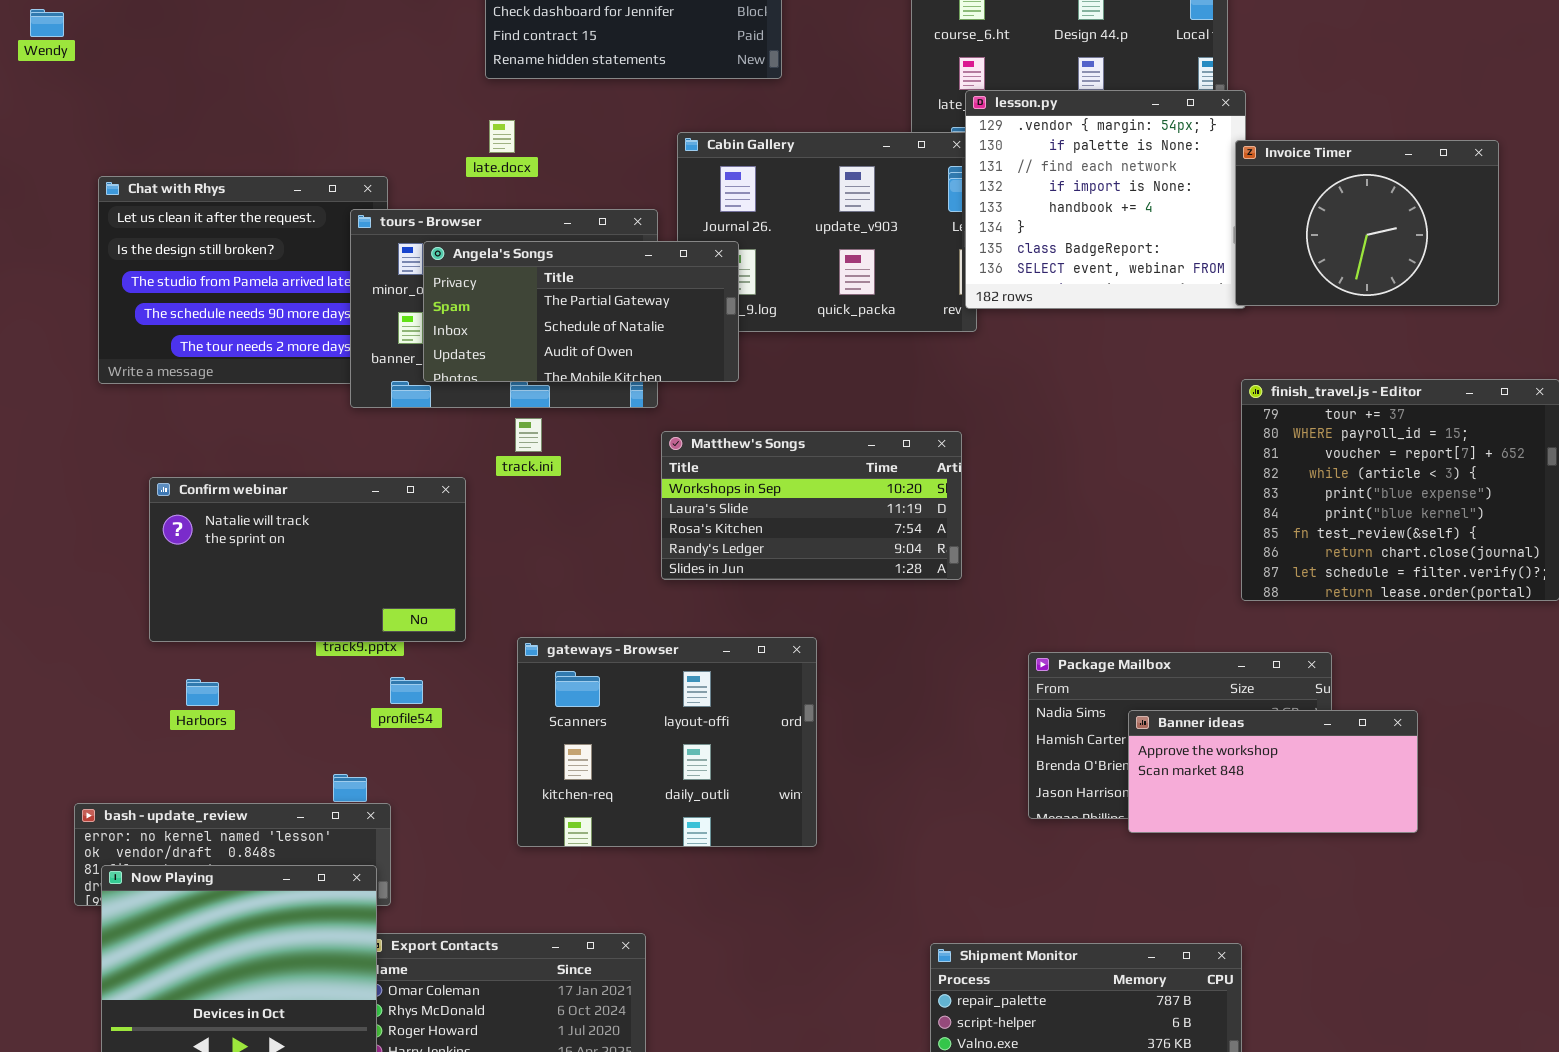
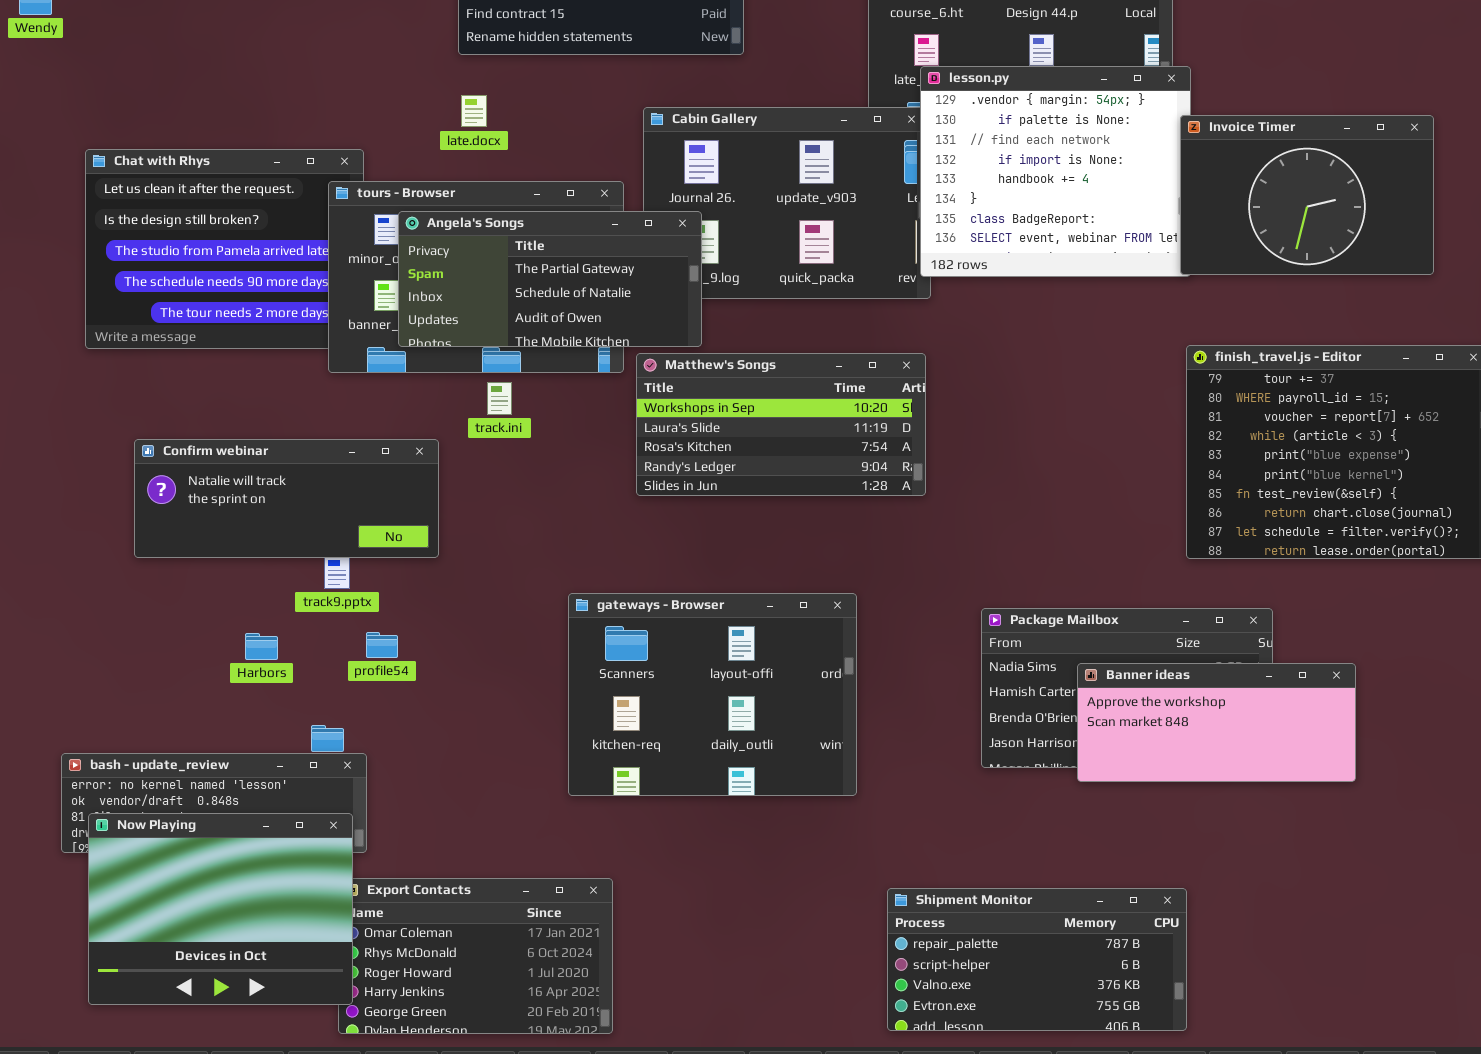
Matthew's Songs: [661,431,962,580] -> [636,353,926,496], moved
Confirm webinar: [149,477,466,642] -> [134,439,439,558], resized
gateways - Browser: [517,637,817,847] -> [568,593,857,796], moved
Harbors: [186,679,219,706] -> [245,633,278,660], moved

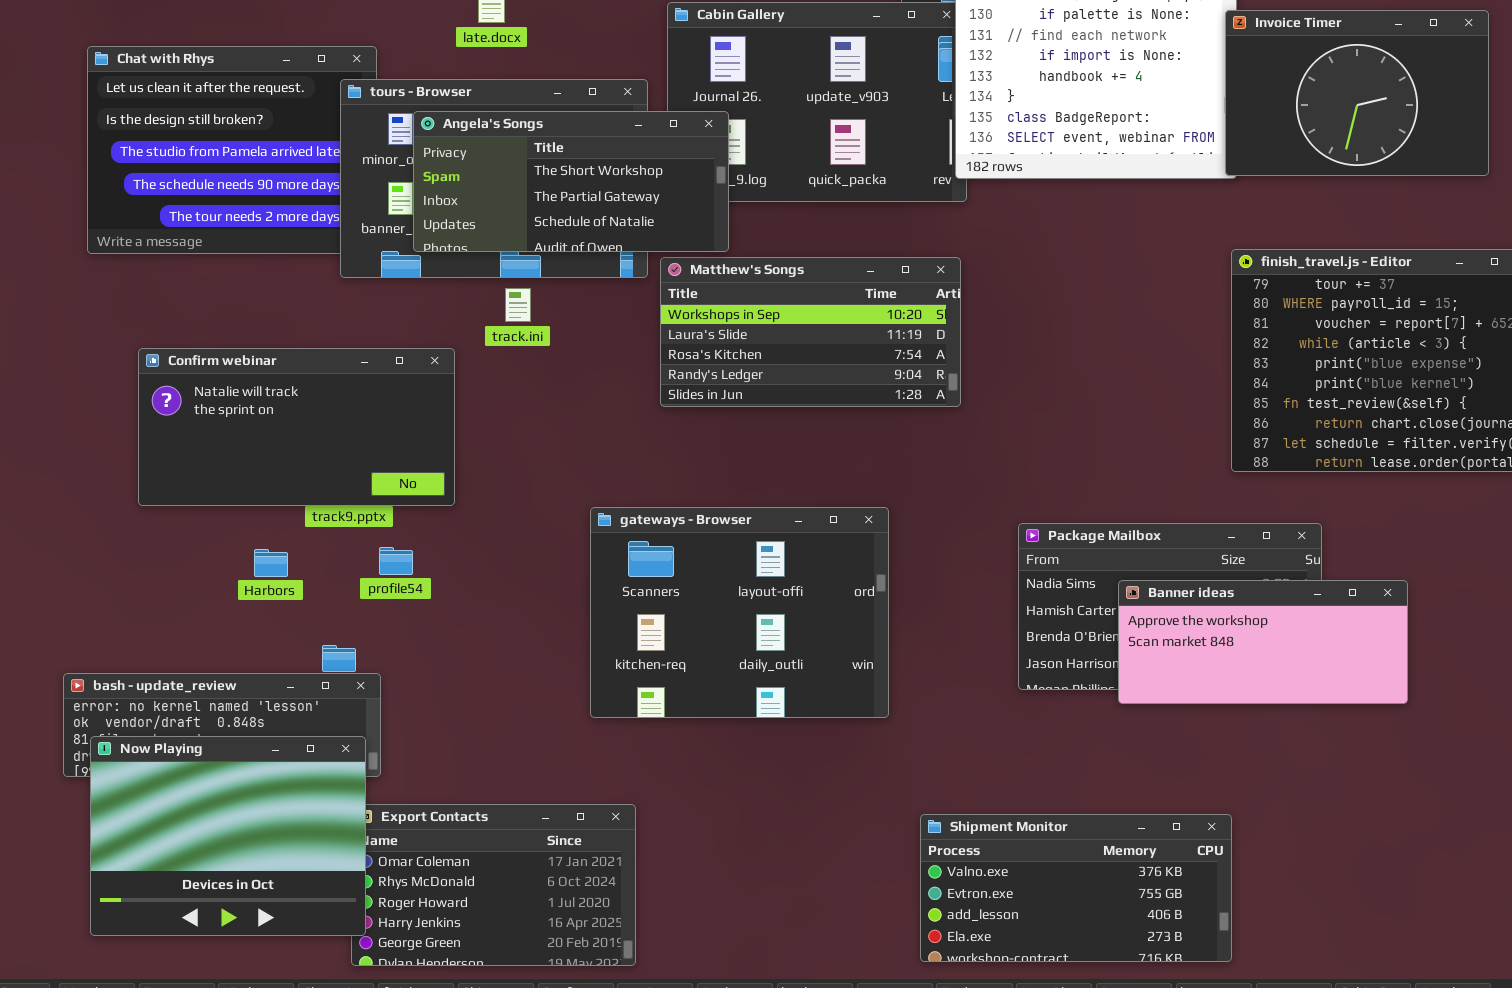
Angela's Songs: [398,211,702,347] -> [413,111,729,252], scrolled up 1 row
Confirm webinar: [134,439,439,558] -> [138,348,455,506], resized
Shipment Monitor: [887,888,1187,1031] -> [920,814,1232,962], scrolled down 2 rows

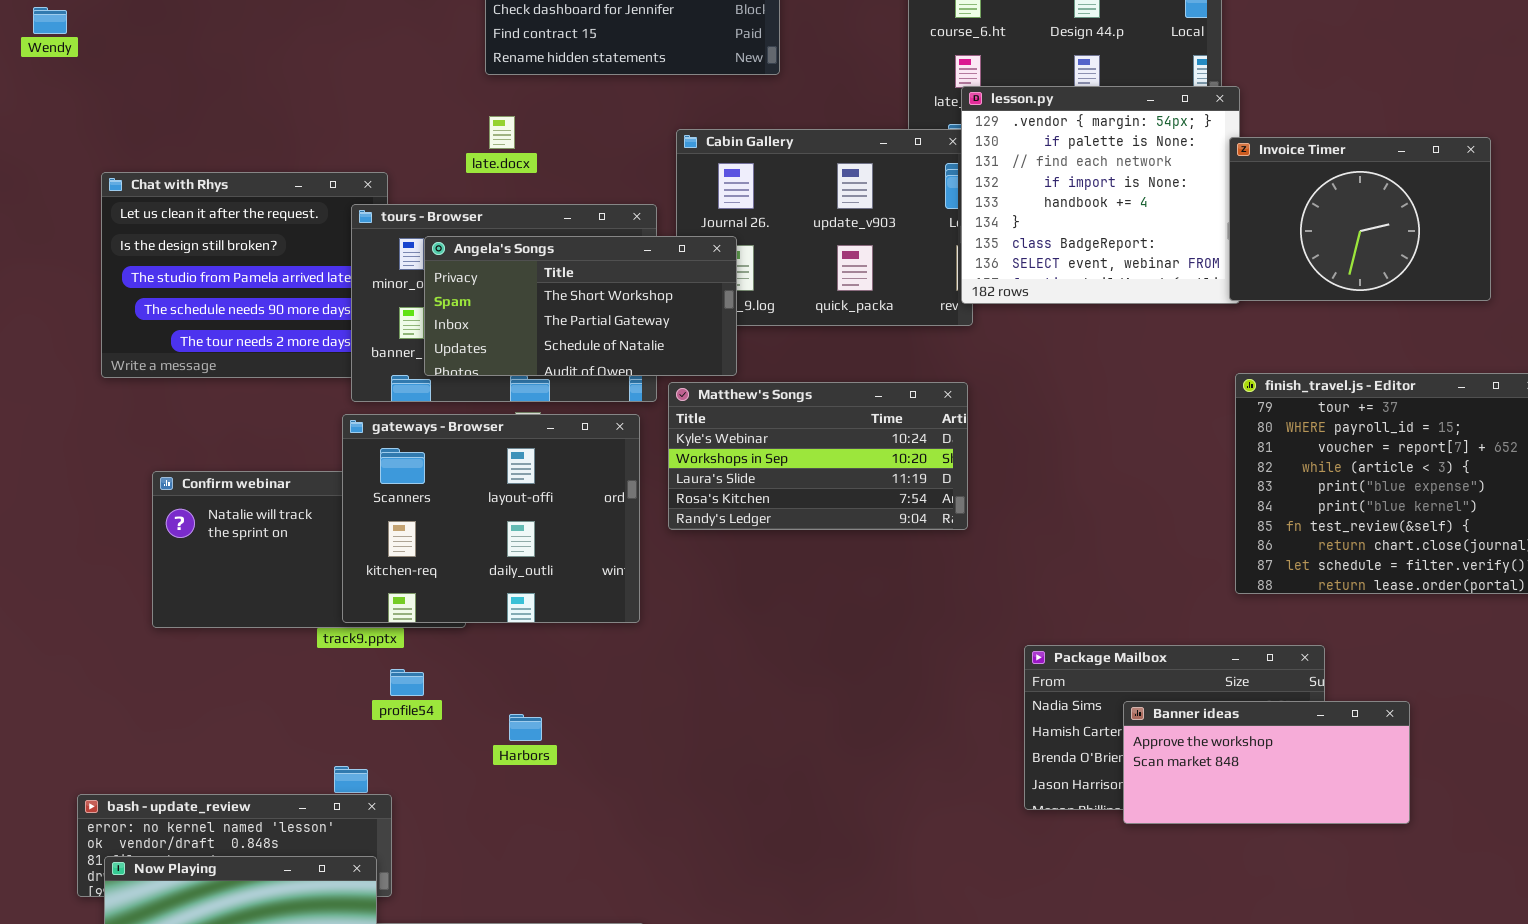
Matthew's Songs: [660,257,961,407] -> [668,382,968,530], scrolled up 1 row
gateways - Browser: [590,507,889,718] -> [342,414,640,623], moved
Harbors: [254,549,288,577] -> [509,714,542,741], moved

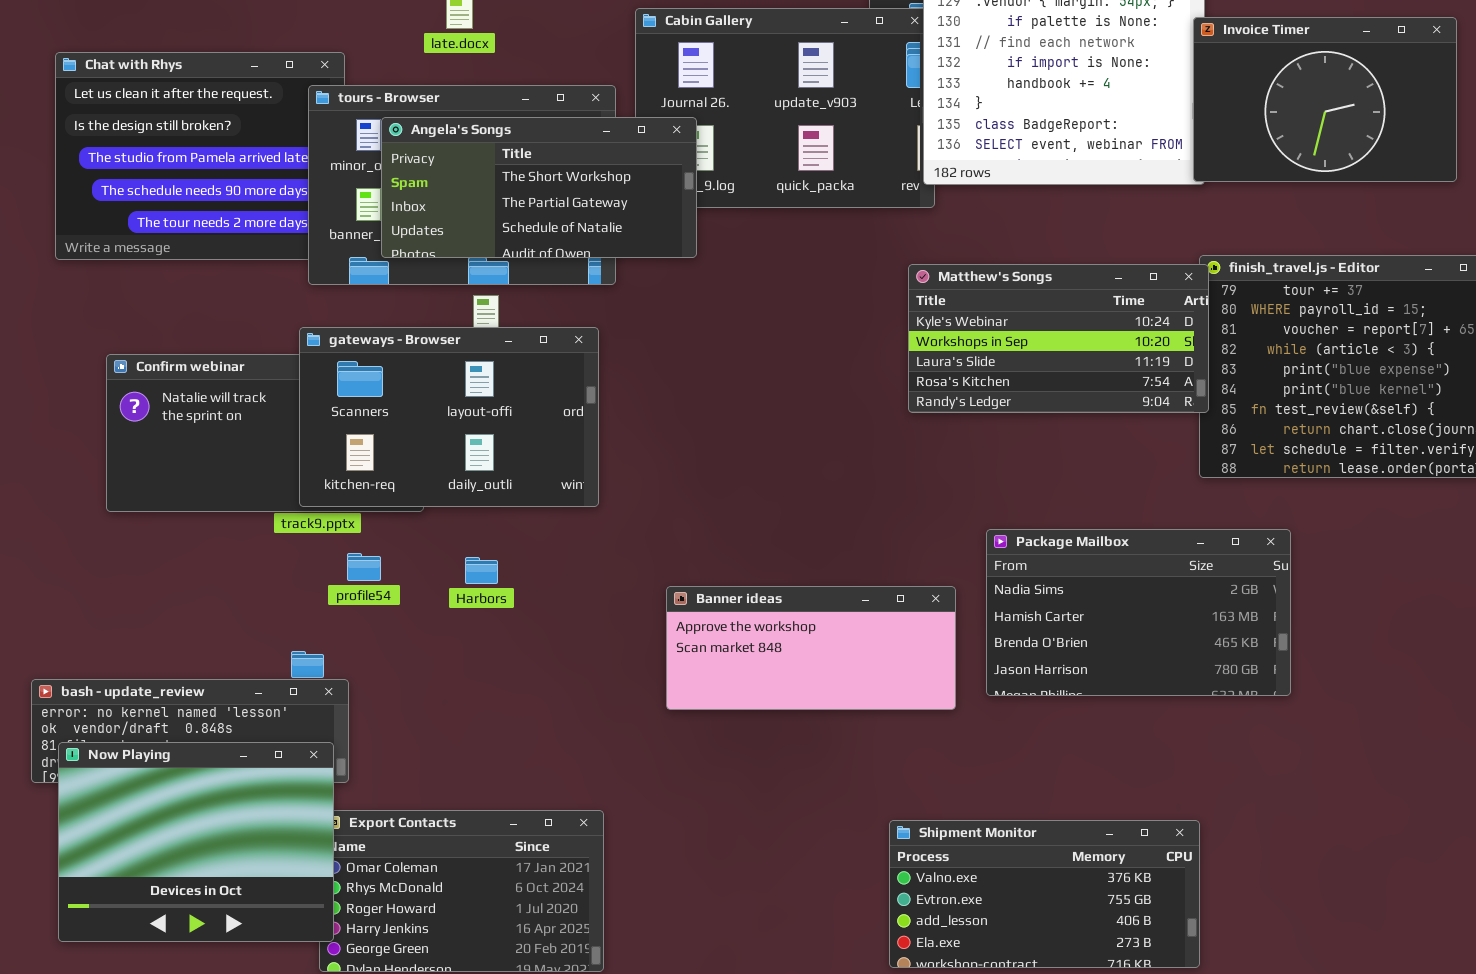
Matthew's Songs: [668,382,968,530] -> [908,264,1209,413], moved
gateways - Browser: [342,414,640,623] -> [299,327,599,507], resized
Banner ideas: [1123,701,1410,824] -> [666,586,956,710], moved
Harbors: [509,714,542,741] -> [465,557,498,584], moved

